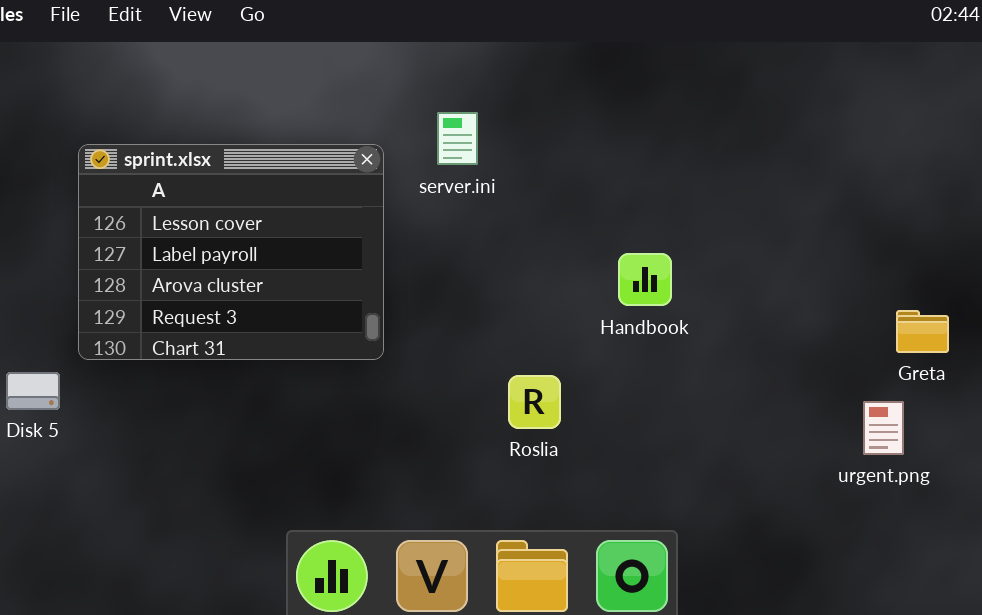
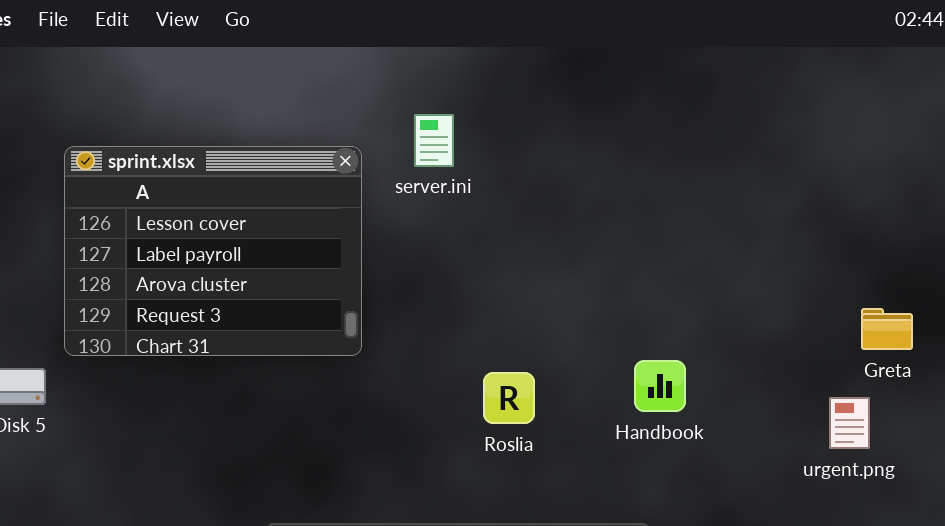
Handbook: [618,253,672,306] -> [634,360,686,412], moved

